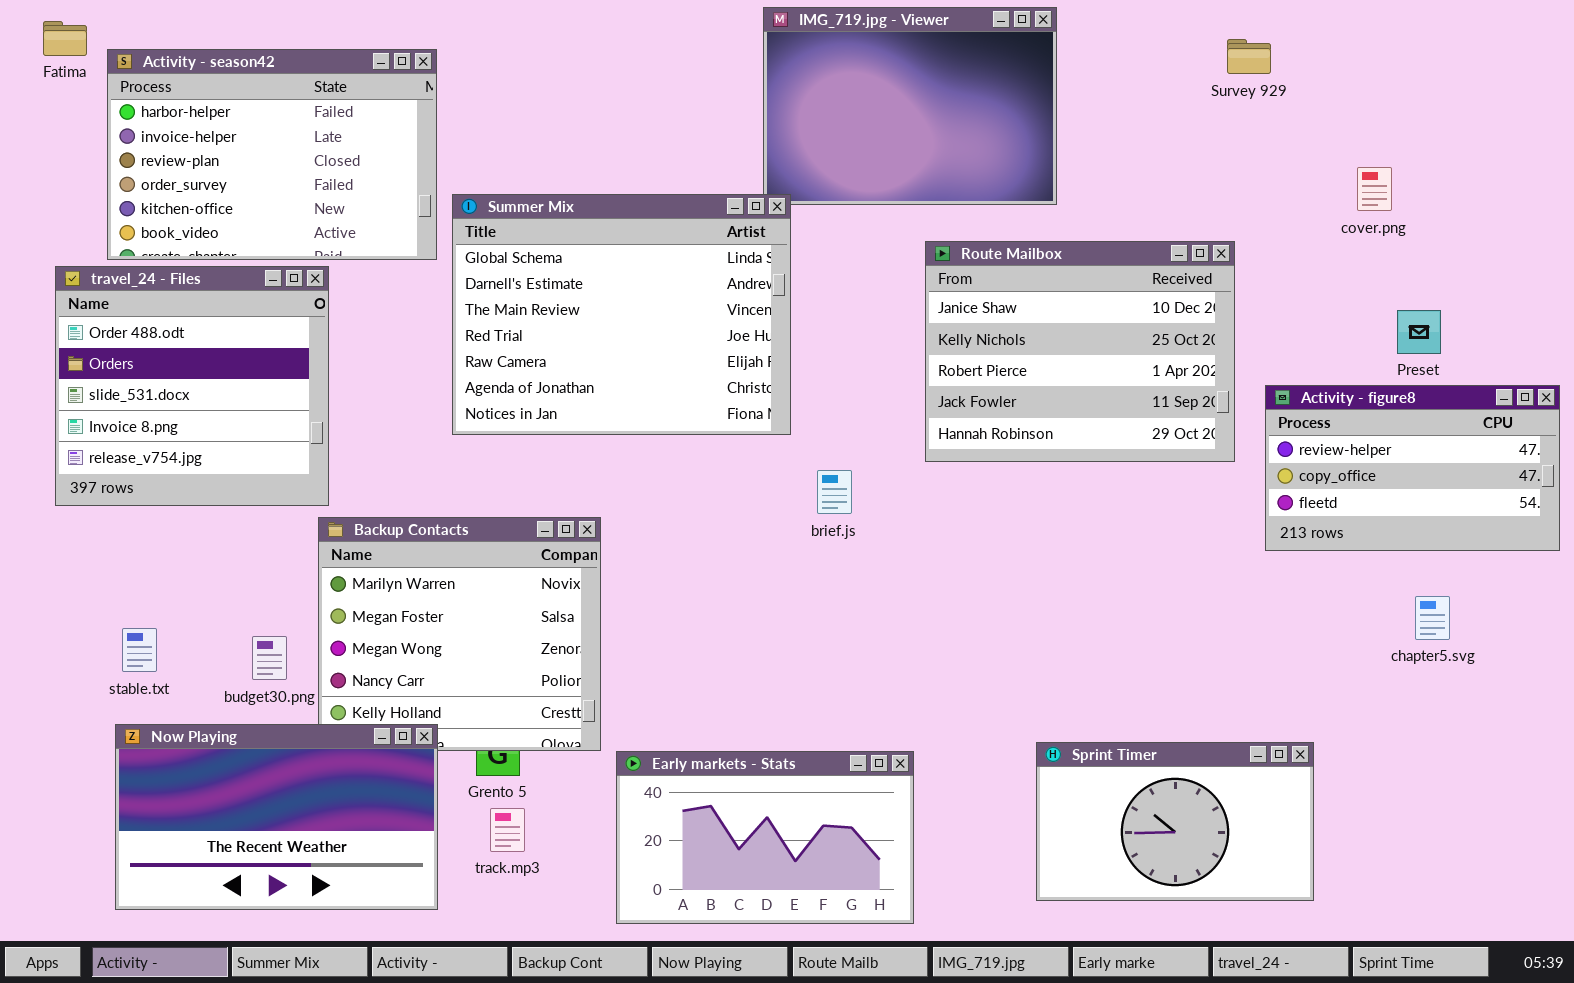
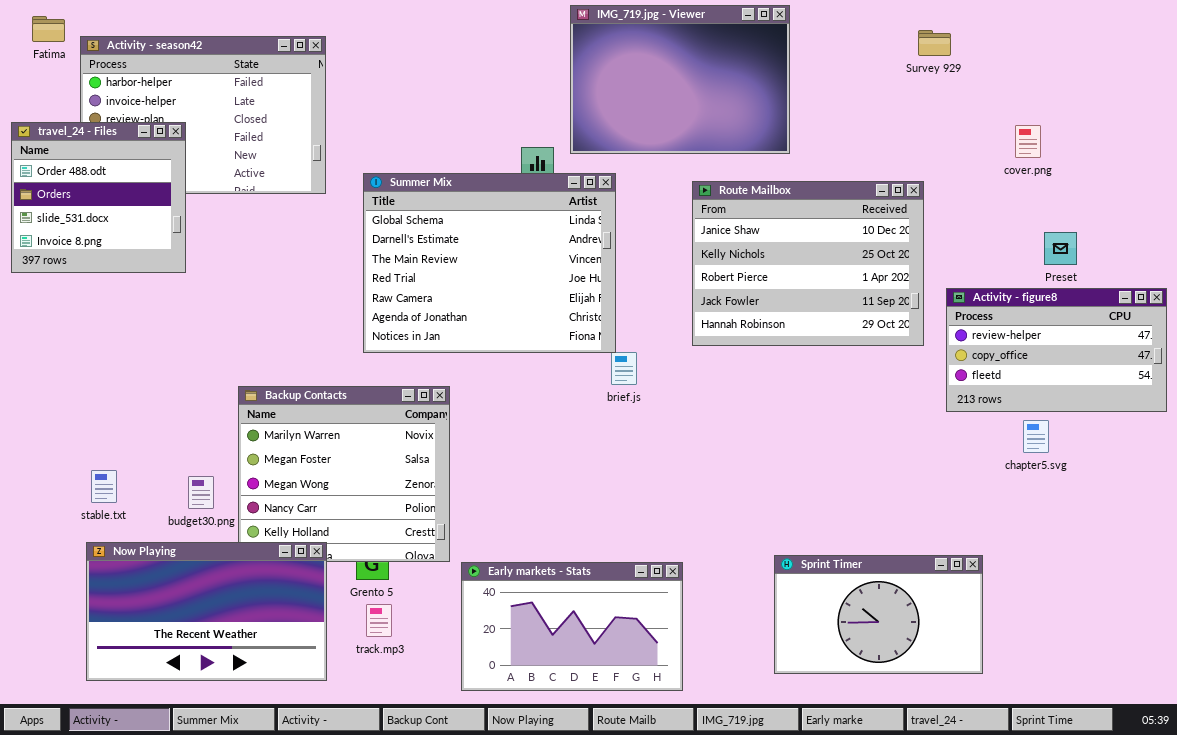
Summer Mix: [452,194,791,435] -> [363,173,616,353], moved
travel_24 - Files: [55,266,329,506] -> [11,122,186,273], moved, resized
chapter5.svg: [1415,596,1450,640] -> [1023,420,1049,453], moved

